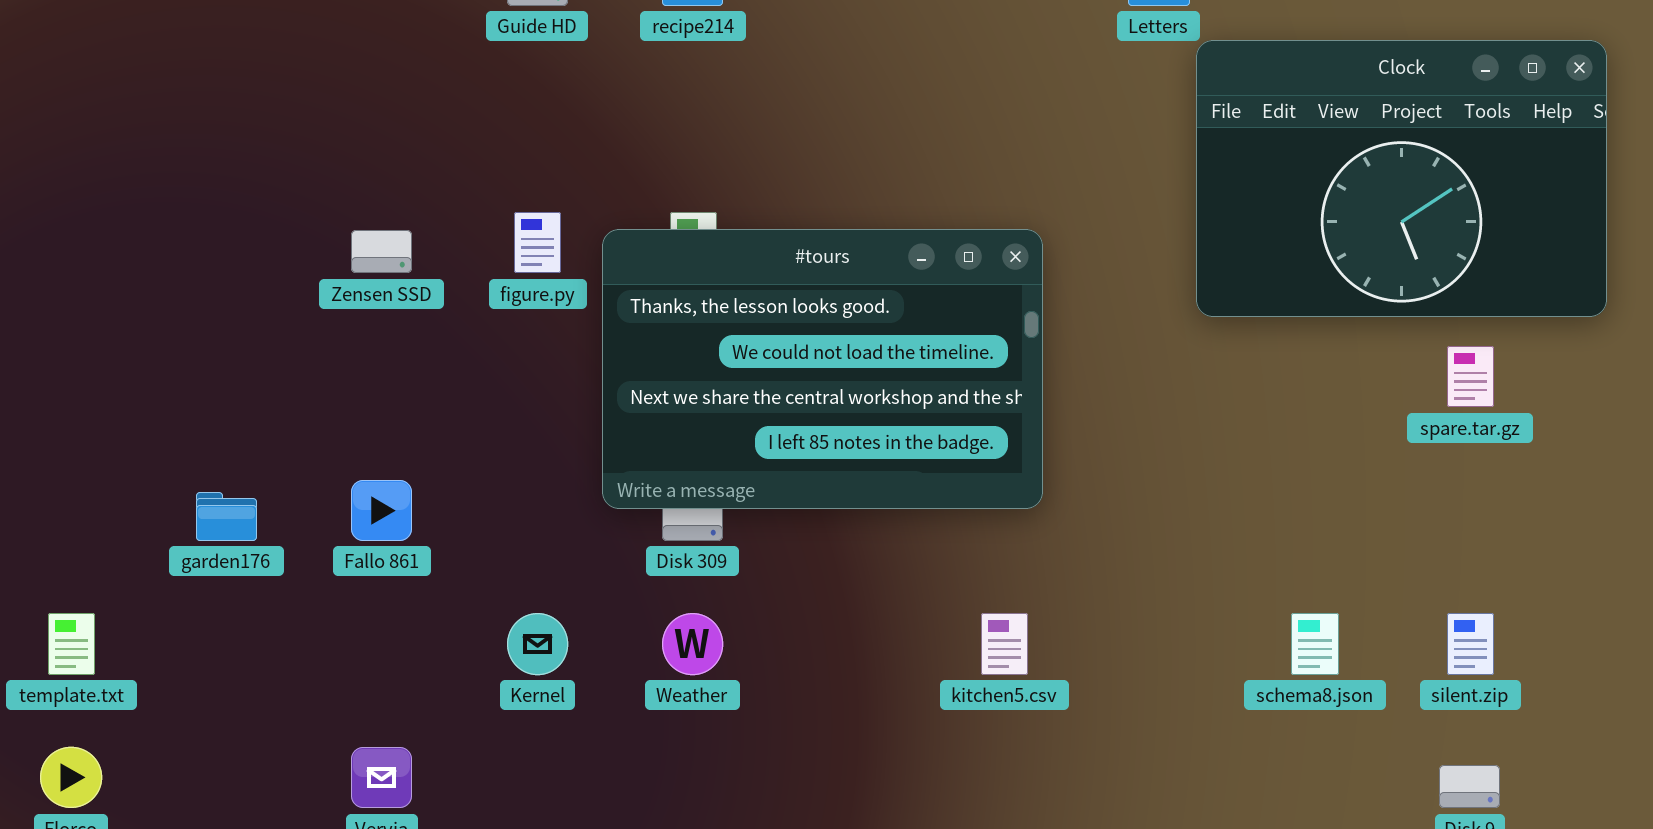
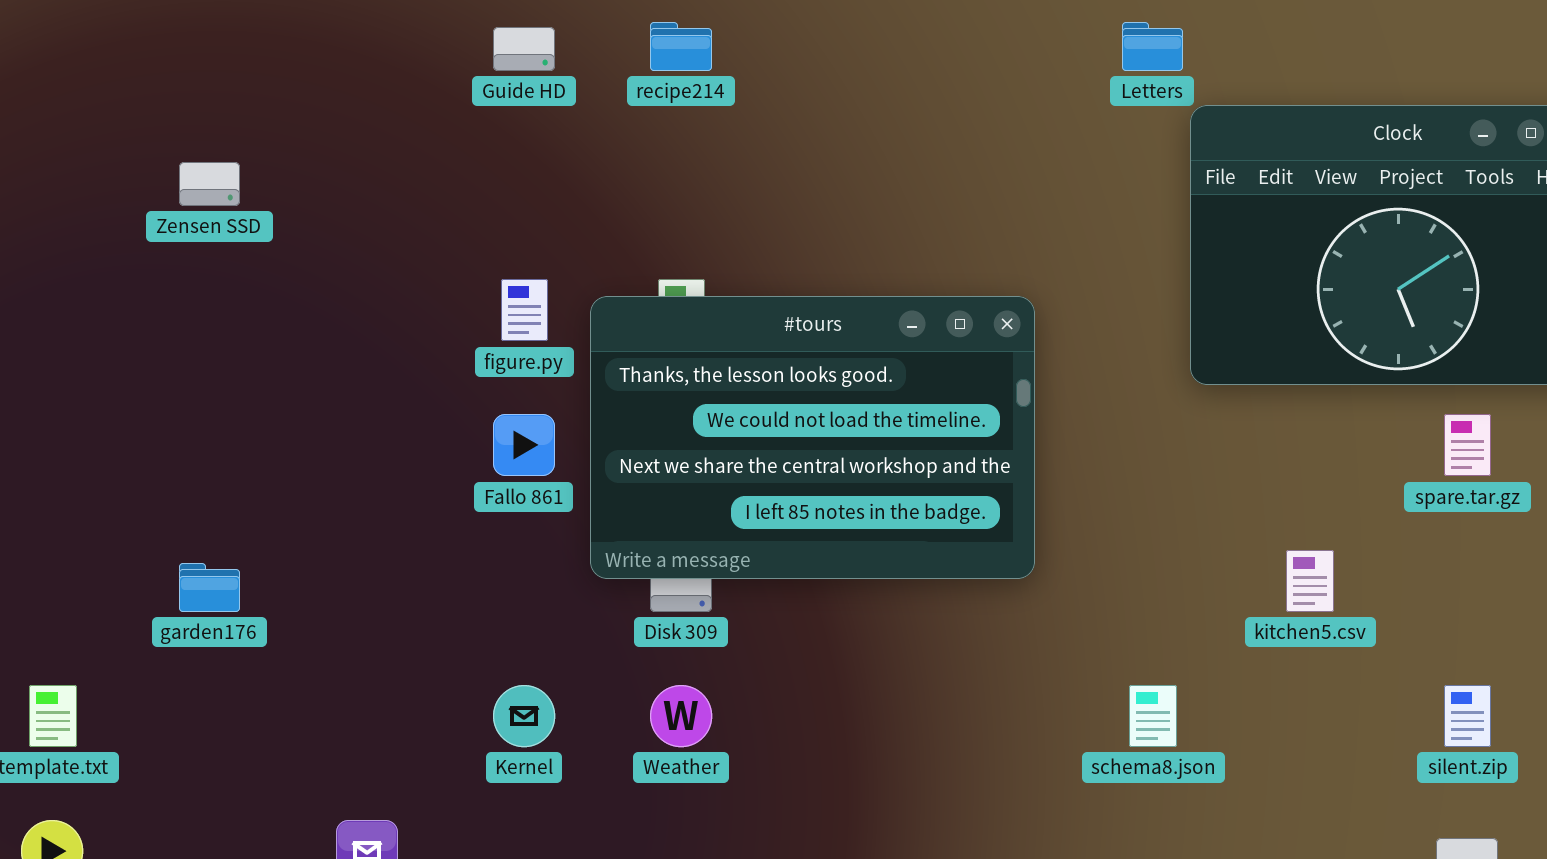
Zensen SSD: [351,230,412,273] -> [179,162,240,206], moved
Fallo 861: [351,480,412,541] -> [493,414,555,476], moved
kitchen5.csv: [981,613,1028,675] -> [1286,550,1334,612], moved
schema8.json: [1291,613,1339,675] -> [1129,685,1177,747], moved

